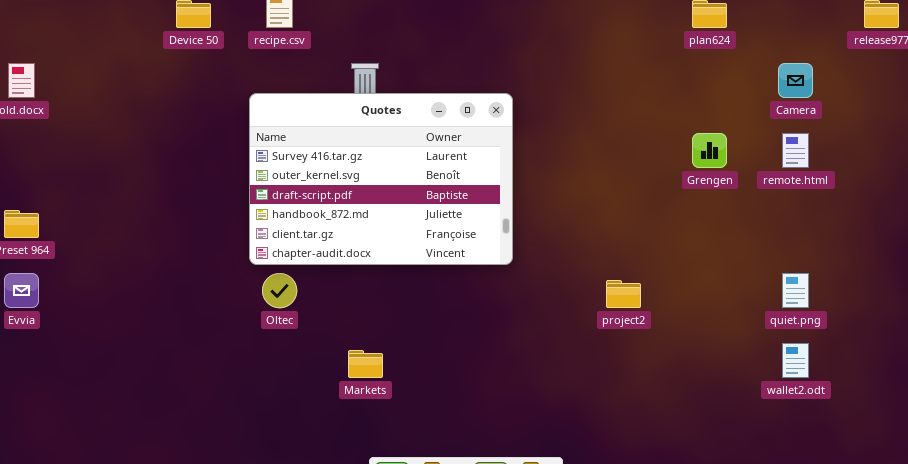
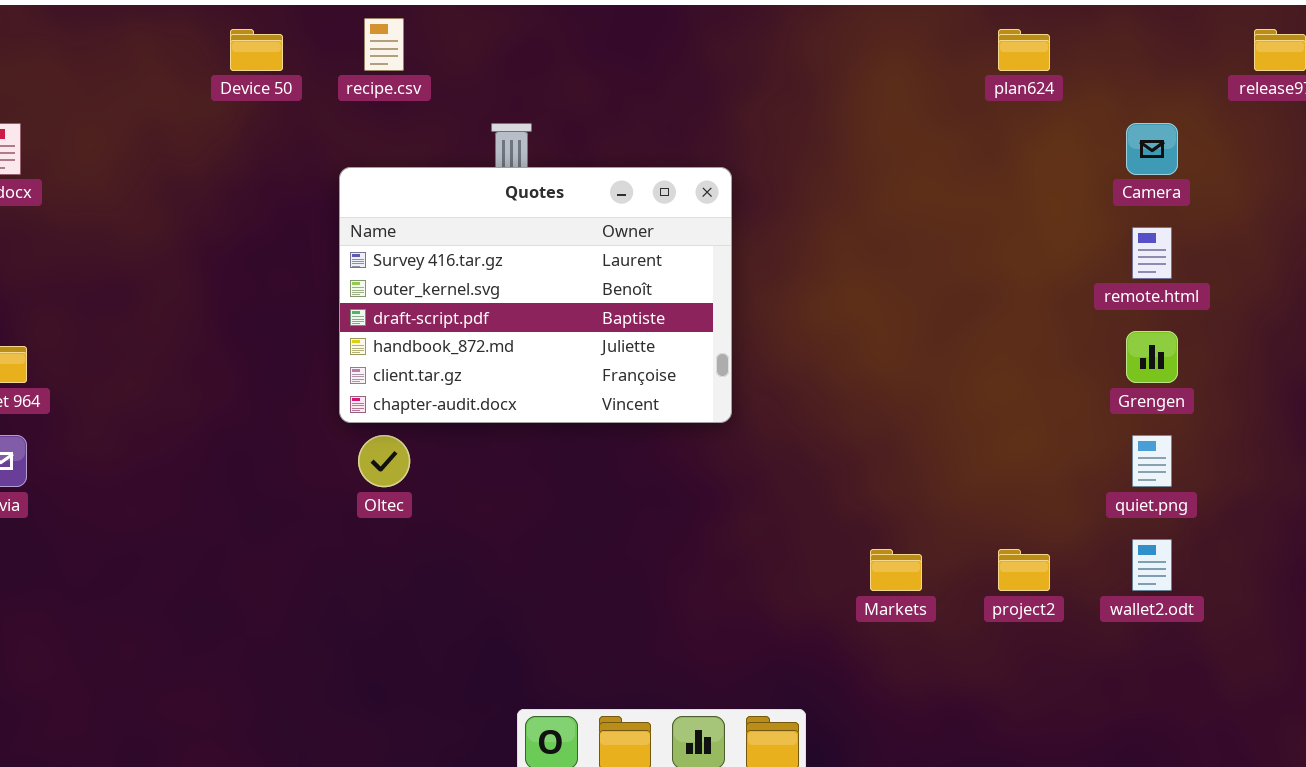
Grengen: [692,133,727,168] -> [1126,331,1178,383], moved
project2: [606,280,641,308] -> [998,549,1050,591], moved
Markets: [348,350,383,378] -> [870,549,922,591], moved

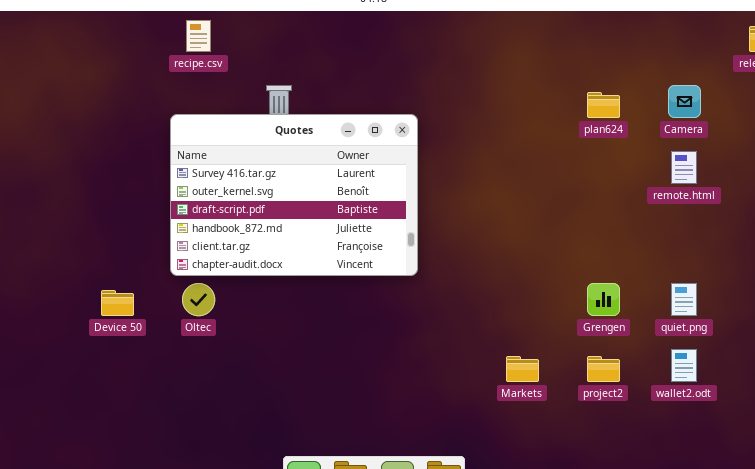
Device 50: [230,29,283,71] -> [101,290,134,316], moved
plan624: [998,29,1050,71] -> [587,92,620,118], moved
Grengen: [1126,331,1178,383] -> [587,283,620,316], moved

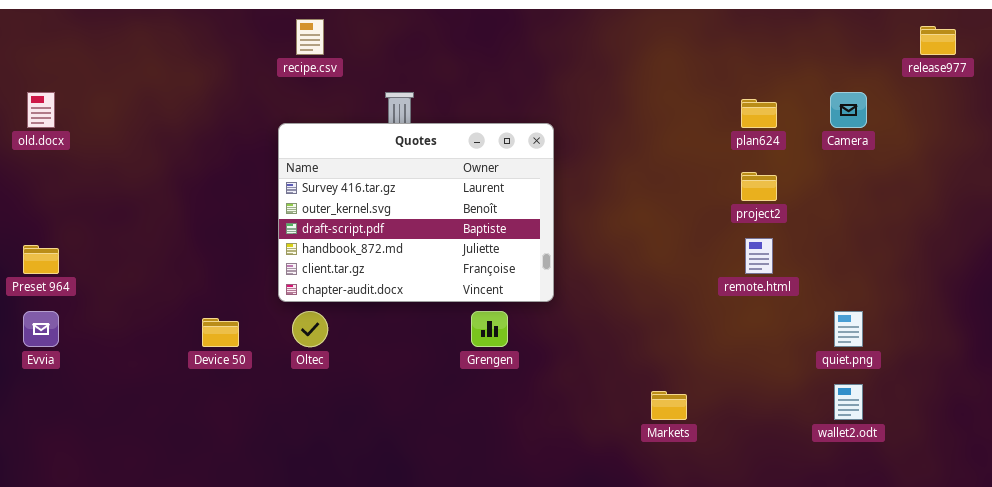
remote.html: [671,151,697,184] -> [745,238,773,274], moved
Grengen: [587,283,620,316] -> [471,311,508,347], moved
project2: [587,356,620,382] -> [741,172,777,201], moved

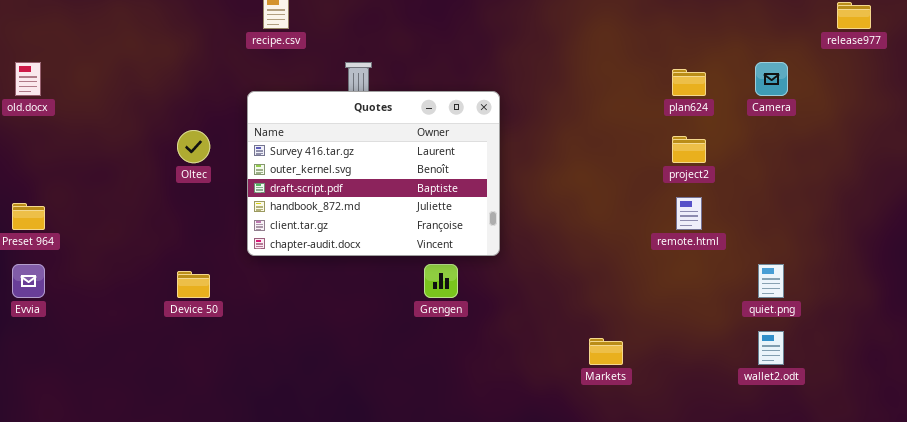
Oltec: [292,311,328,347] -> [177,130,210,163], moved

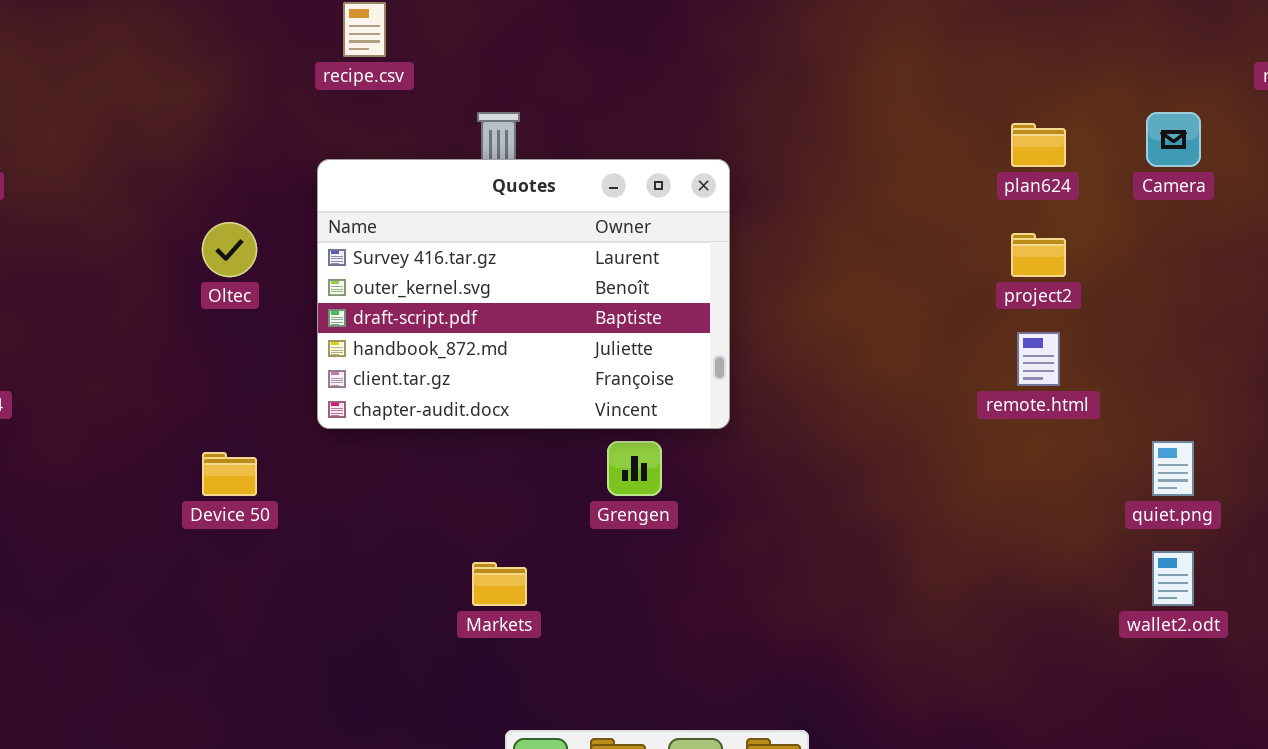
Markets: [589,338,623,365] -> [472,562,527,606], moved

